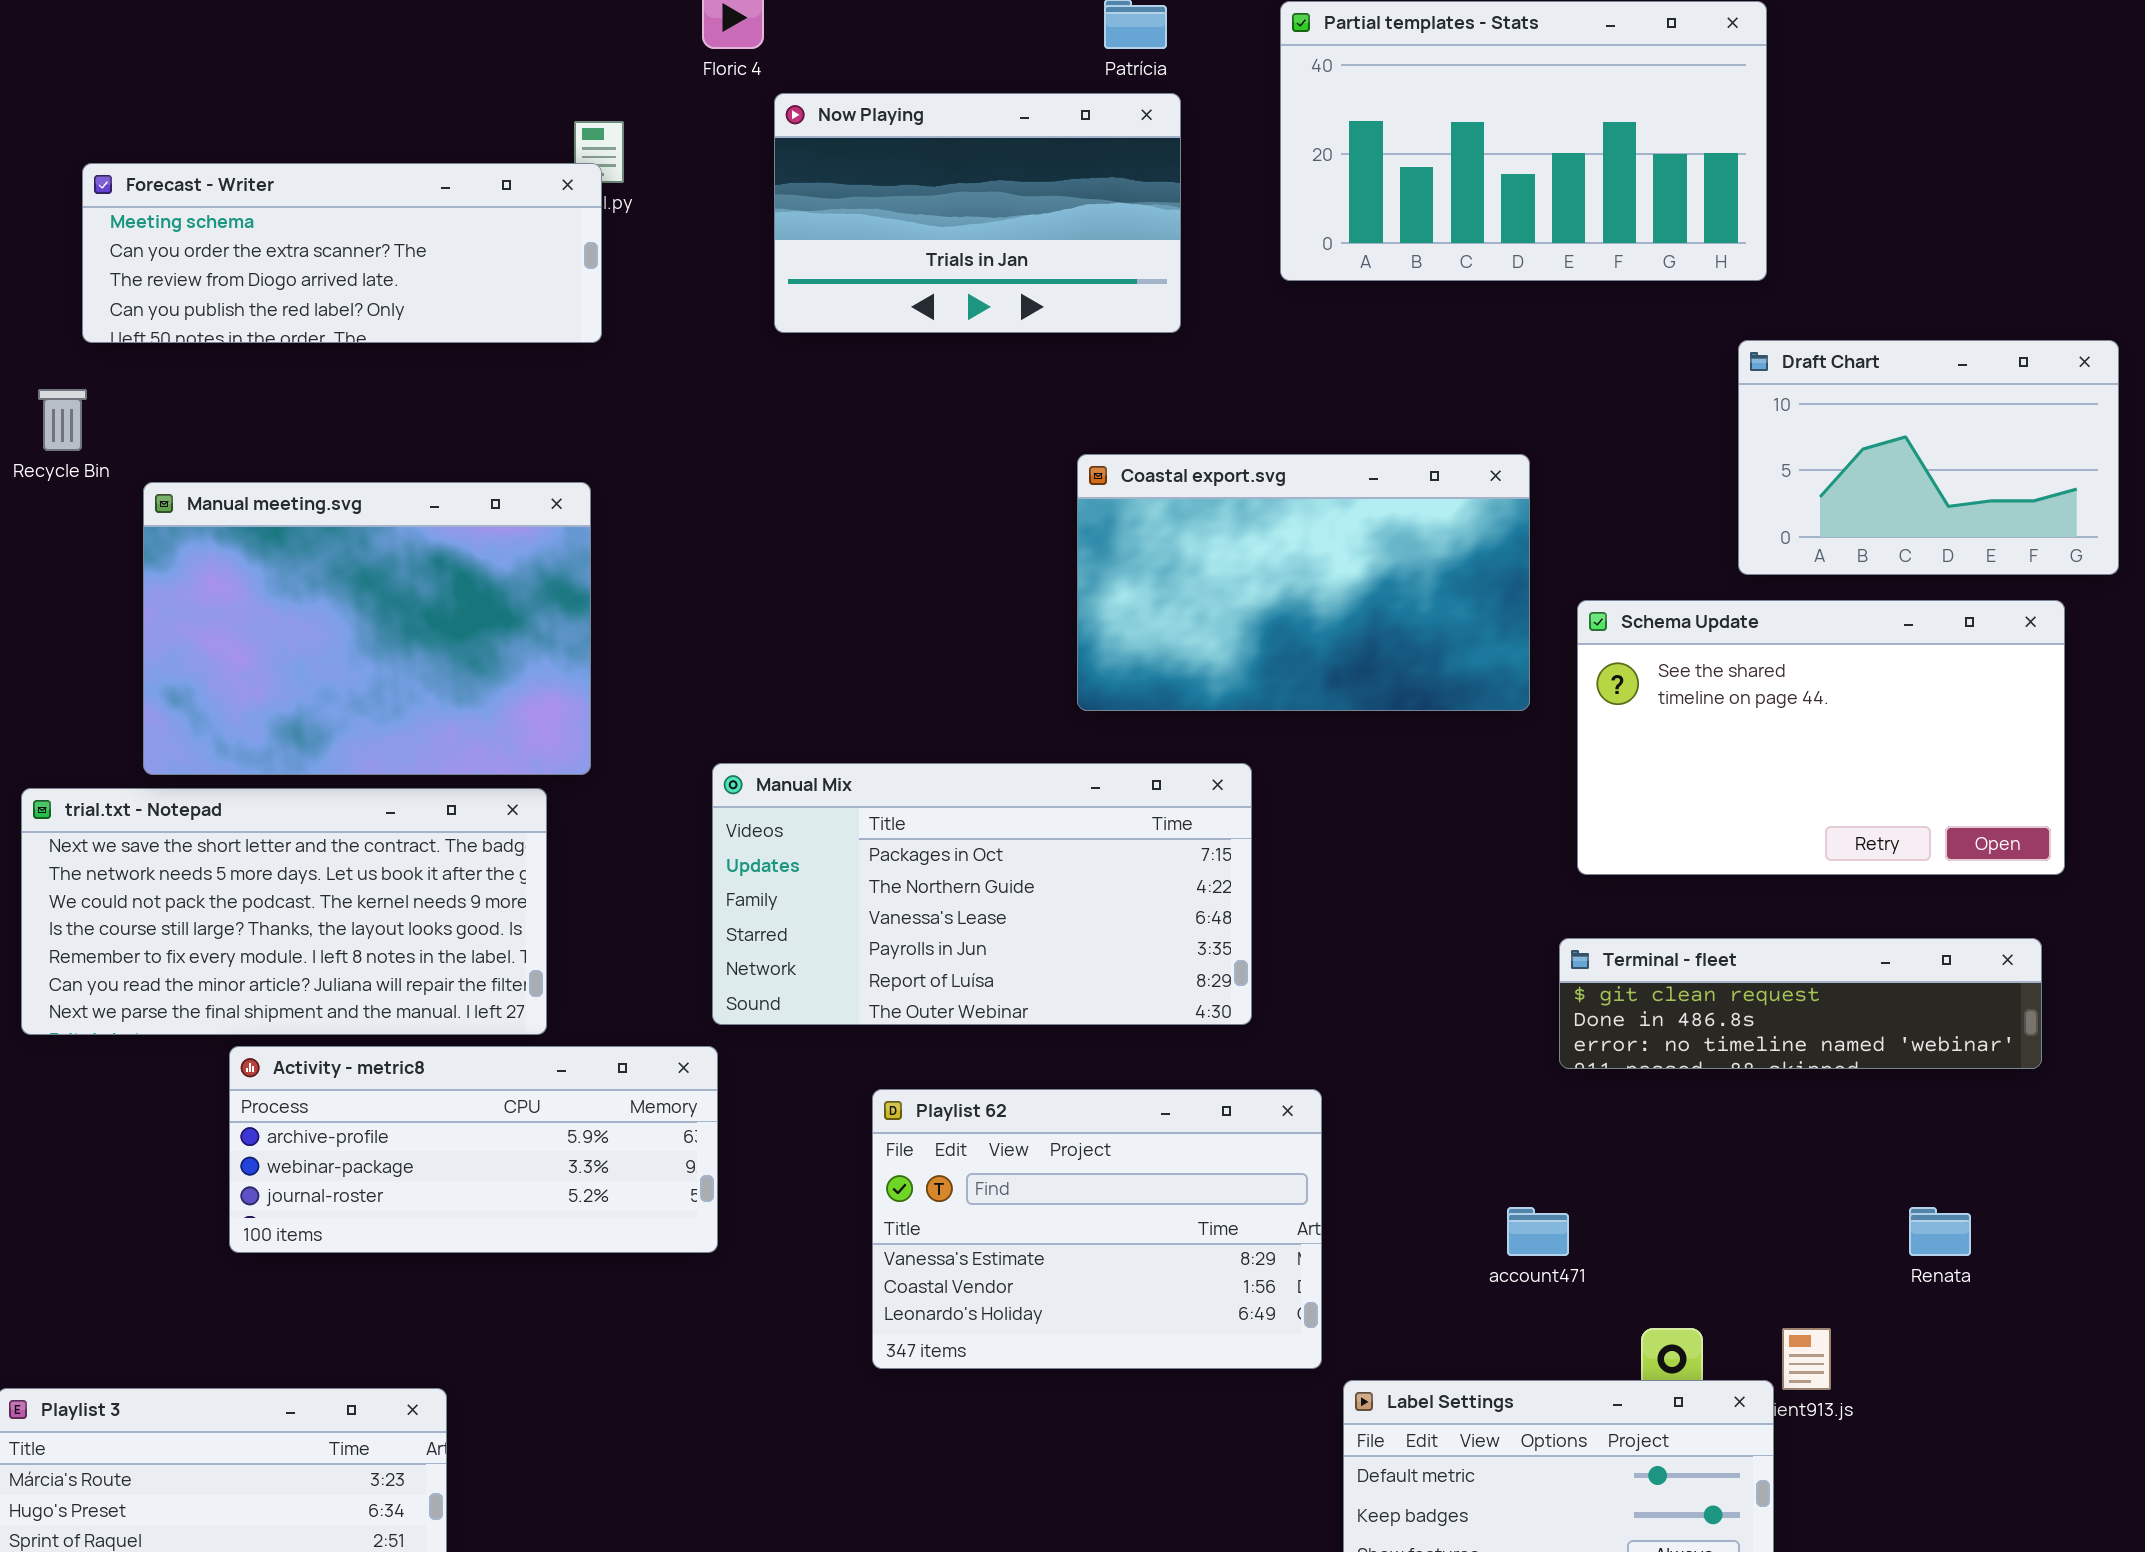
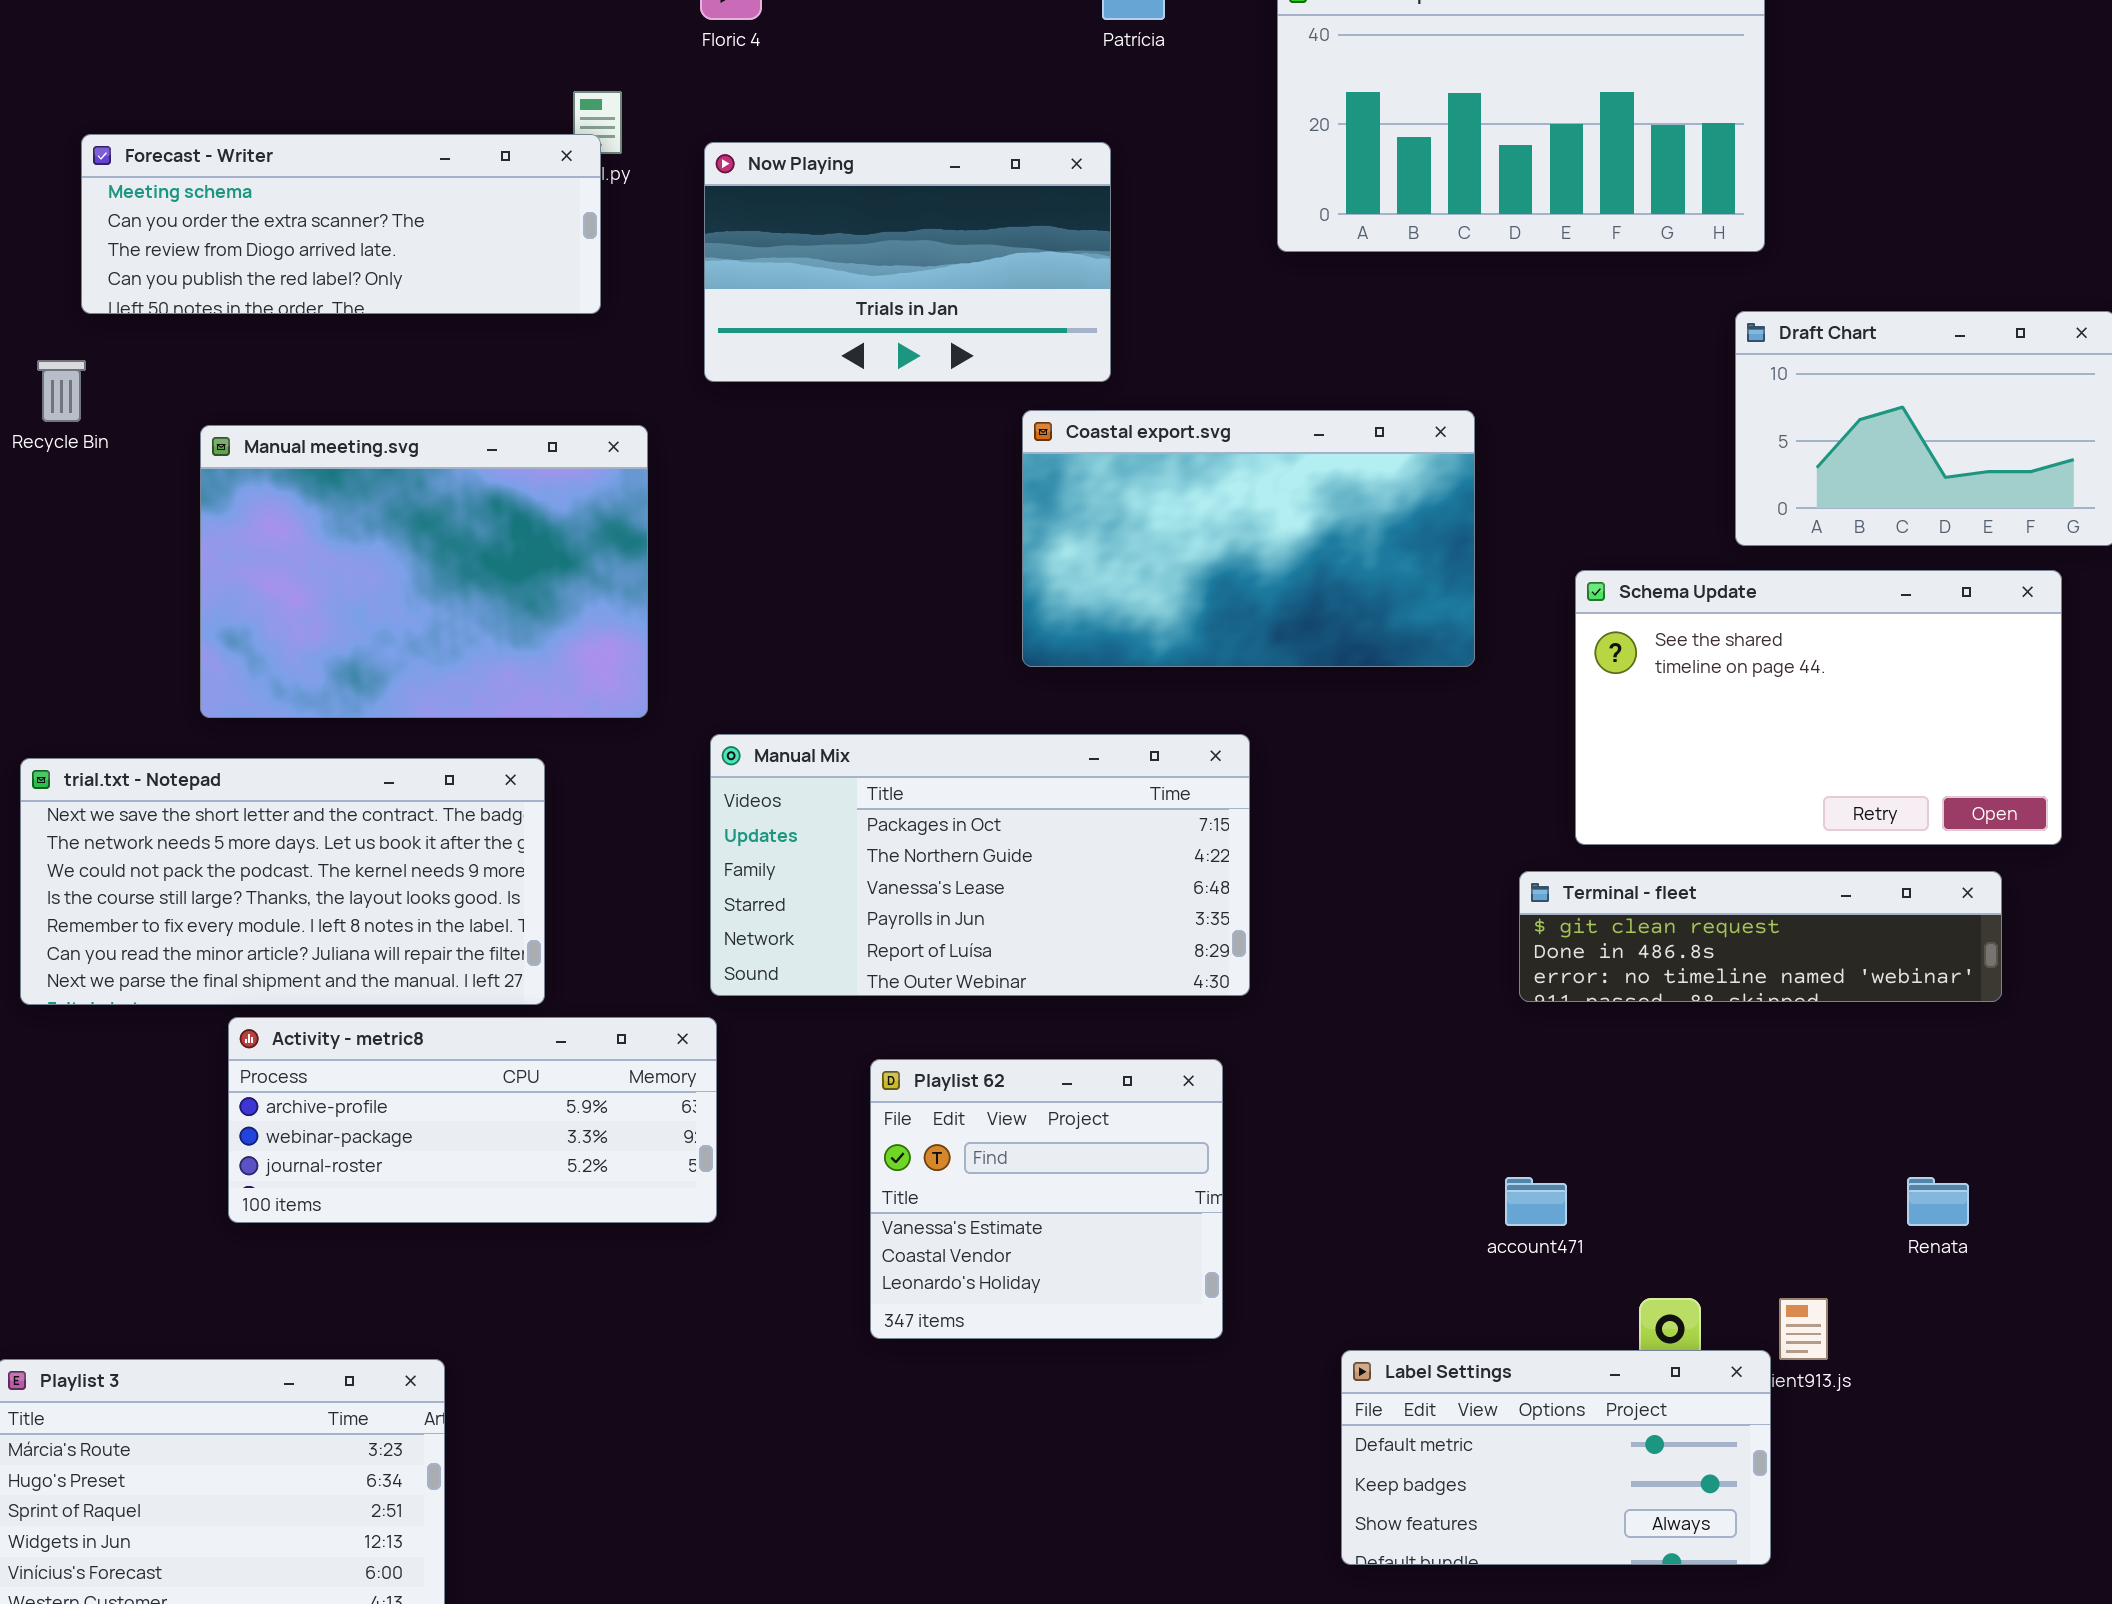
Now Playing: [774,93,1181,333] -> [704,142,1111,382], moved
Coastal export.svg: [1077,454,1530,711] -> [1022,410,1475,667], moved
Manual meeting.svg: [143,482,591,775] -> [200,425,648,718], moved
Terminal - fleet: [1559,938,2042,1069] -> [1519,871,2002,1002], moved
Playlist 62: [872,1089,1322,1369] -> [870,1059,1223,1339], resized

